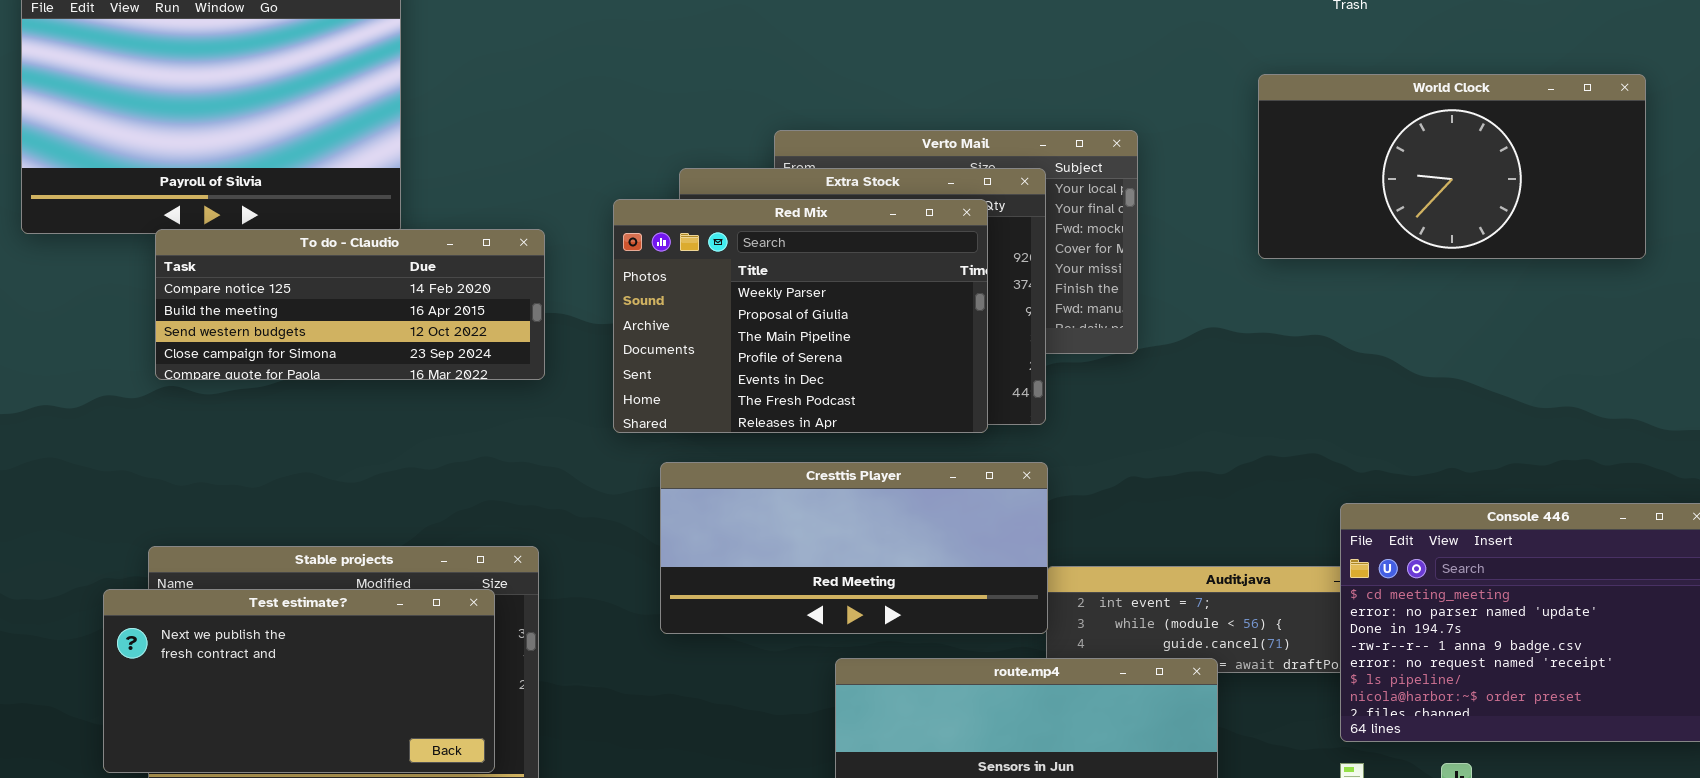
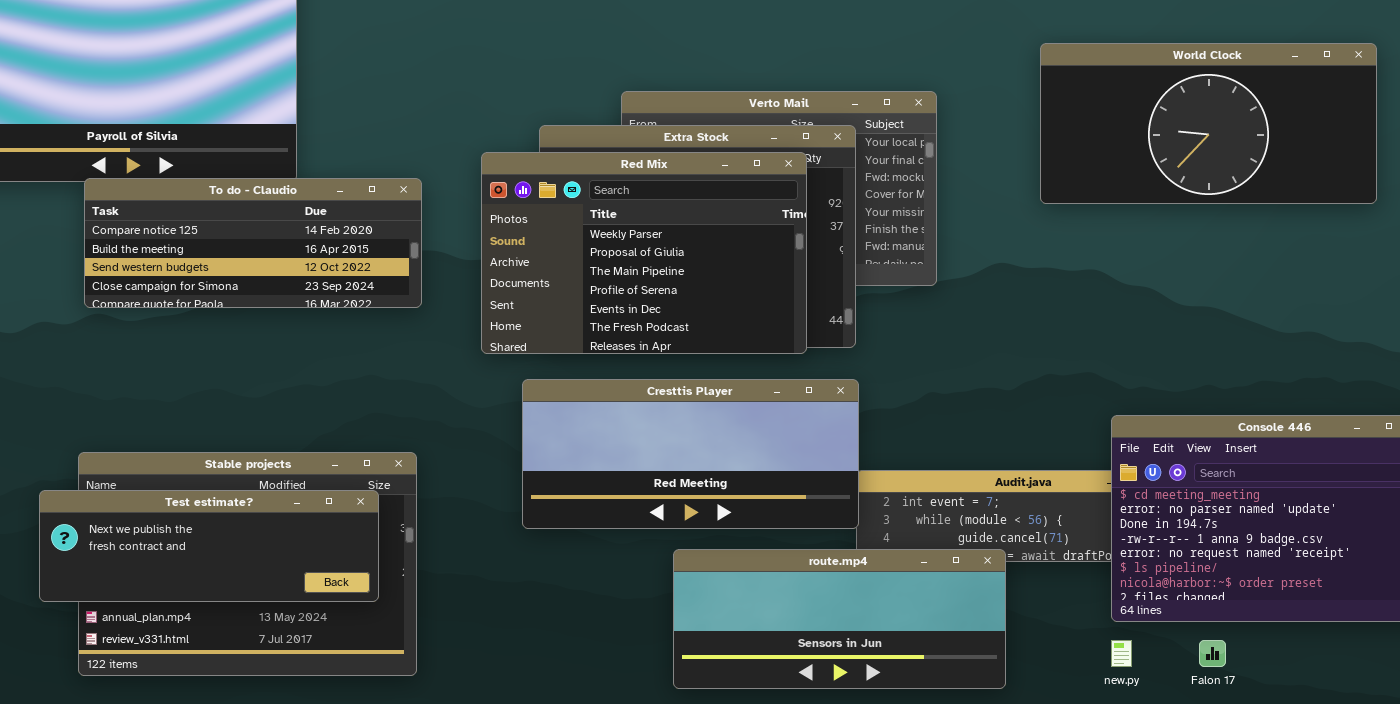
Test estimate?: [103,589,495,773] -> [39,490,379,602], resized

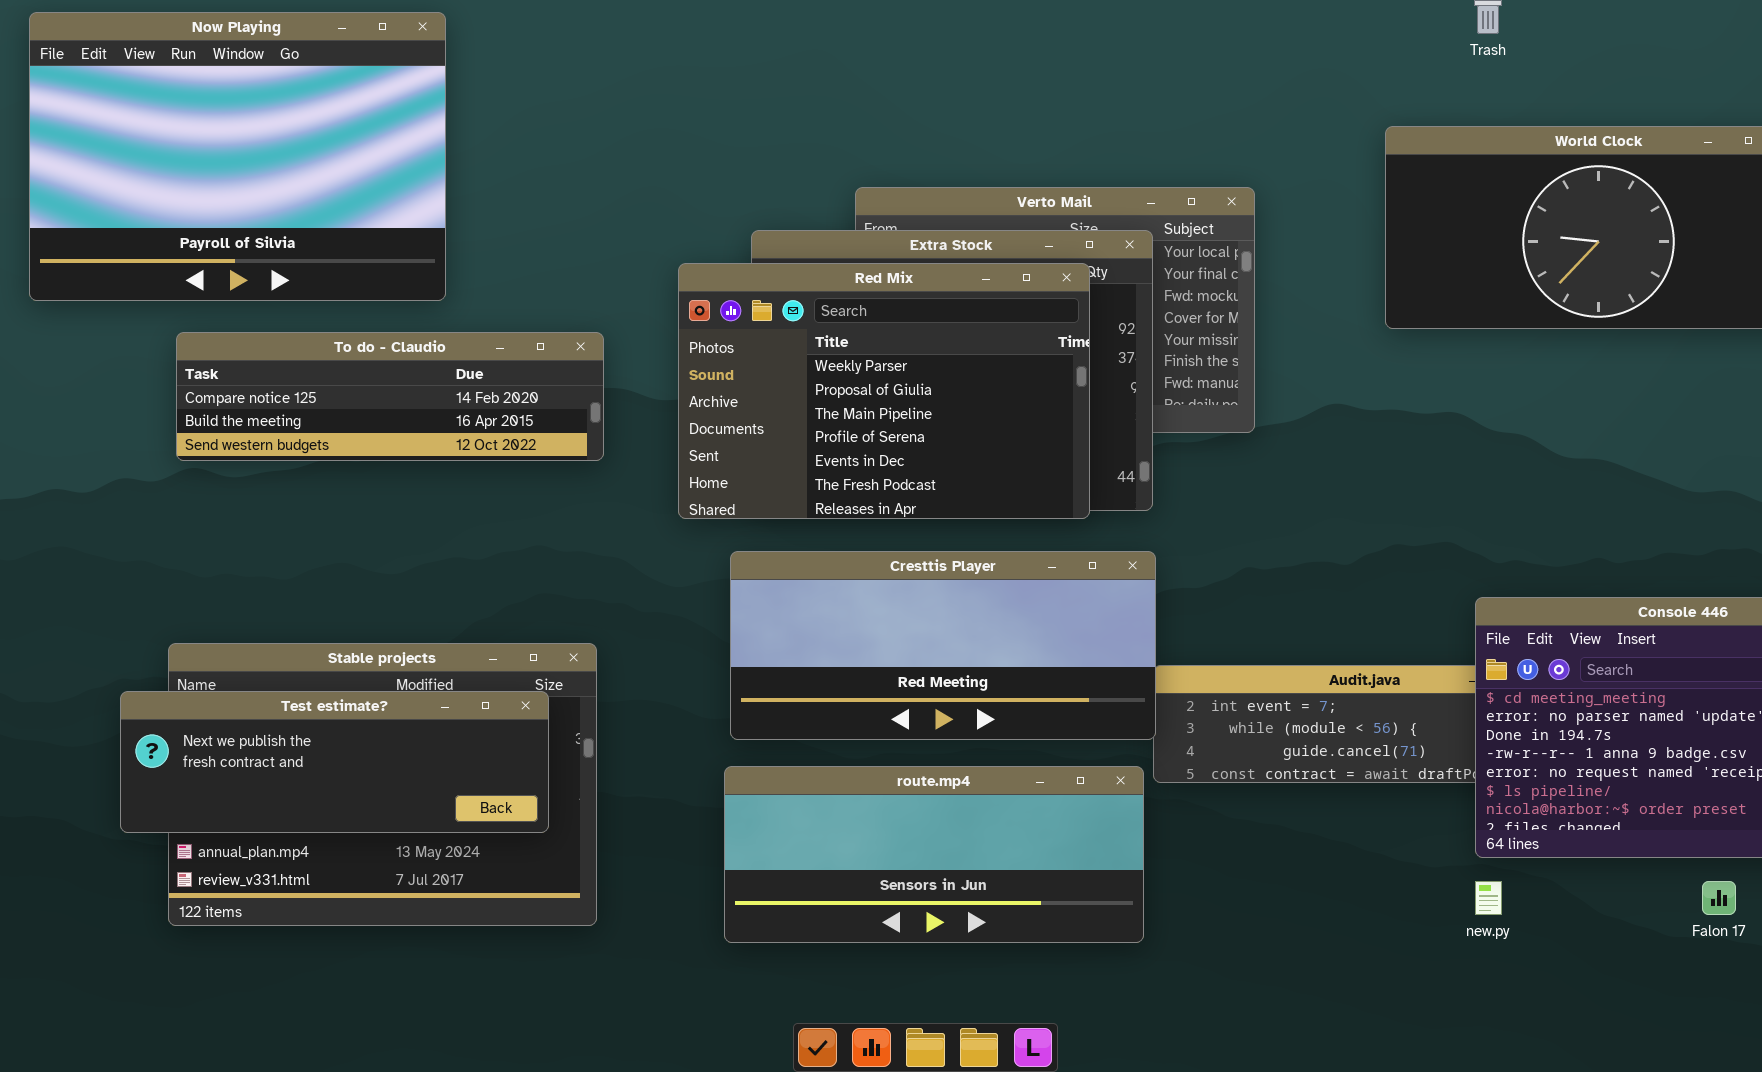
To do - Claudio: [84,178,422,308] -> [176,332,604,461], resized
route.mp4: [673,549,1006,689] -> [724,766,1144,943], moved
Falon 17: [1199,640,1226,667] -> [1702,881,1736,915], moved

